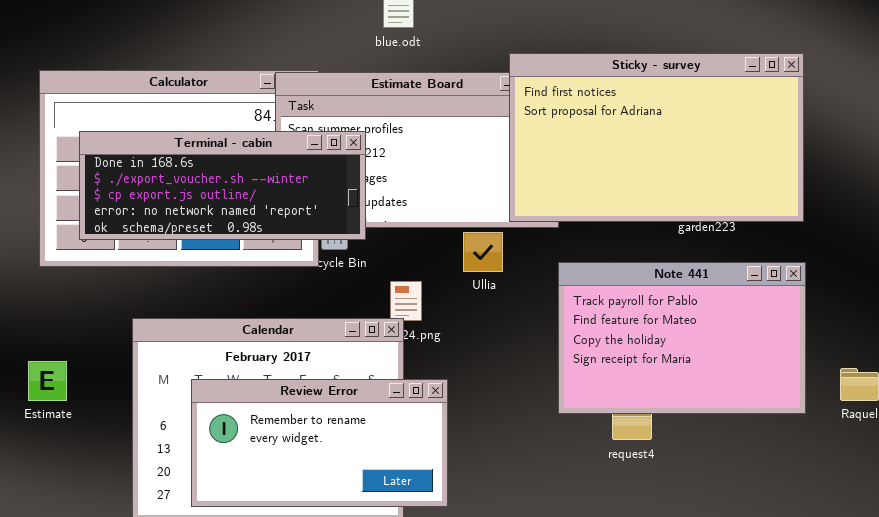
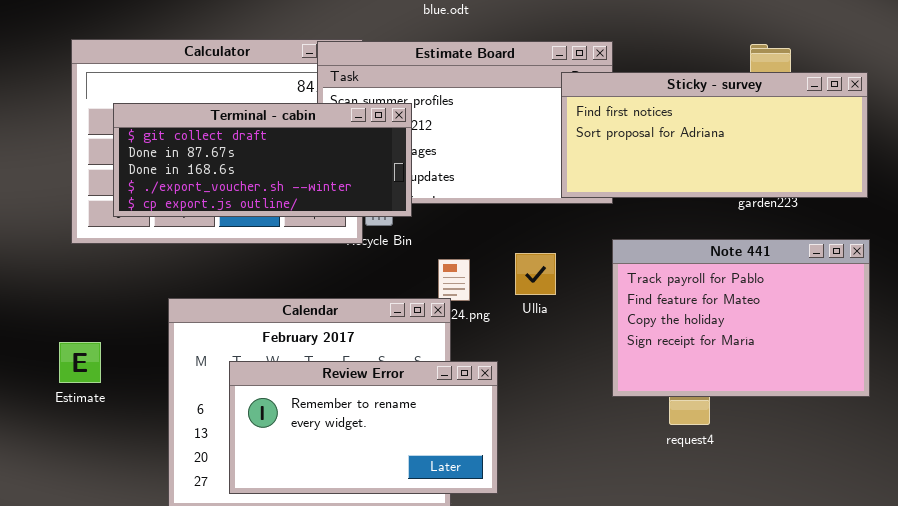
Sticky - survey: [509,53,804,222] -> [561,72,868,198], resized
Terminal - cabin: [79,131,366,240] -> [113,103,412,217], scrolled up 2 rows
Ullia: [463,232,503,272] -> [515,253,556,295], moved

